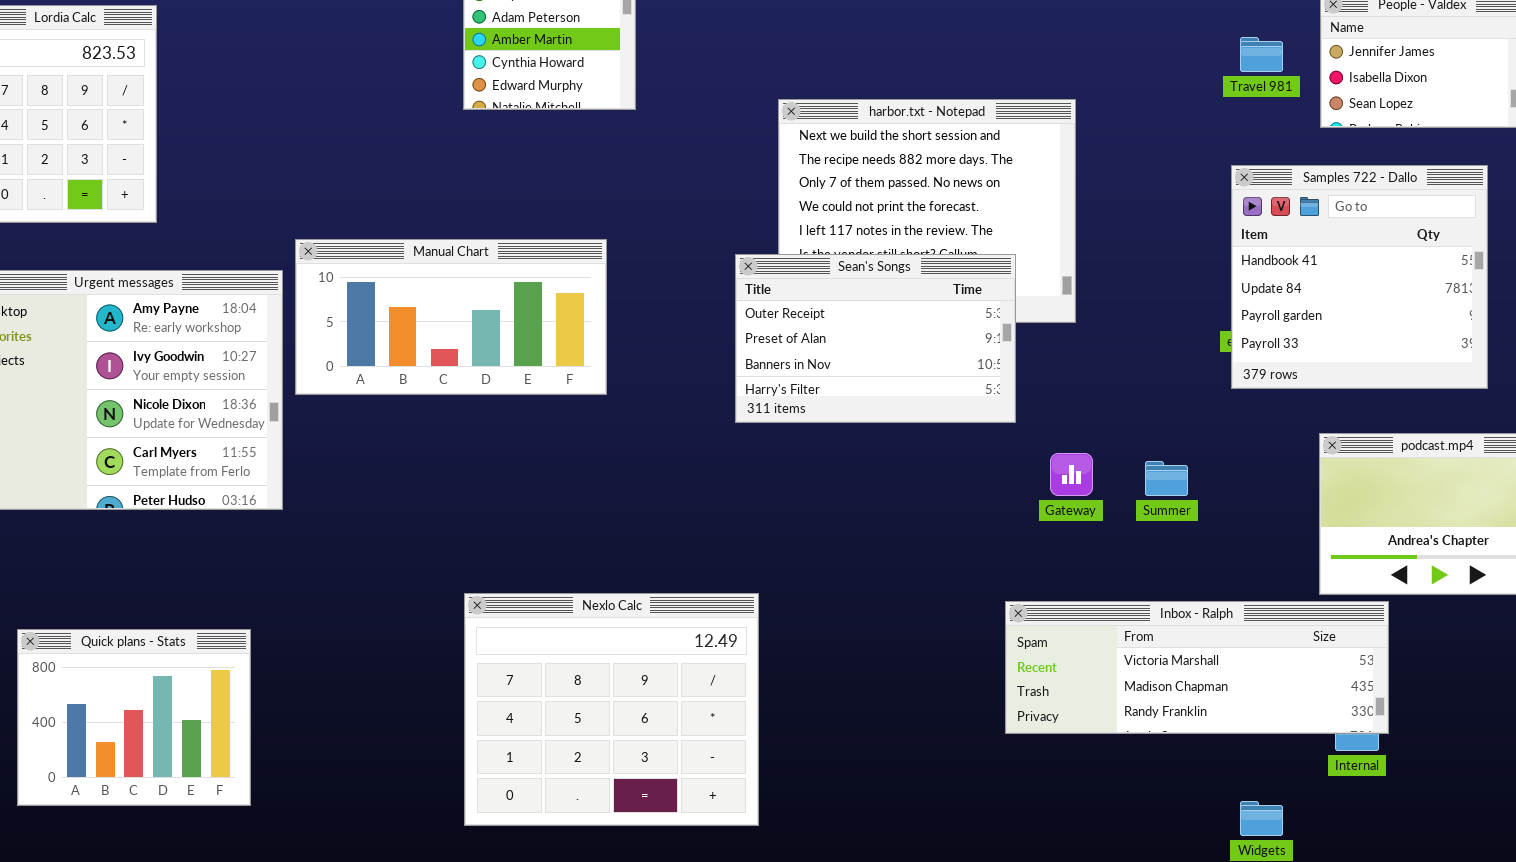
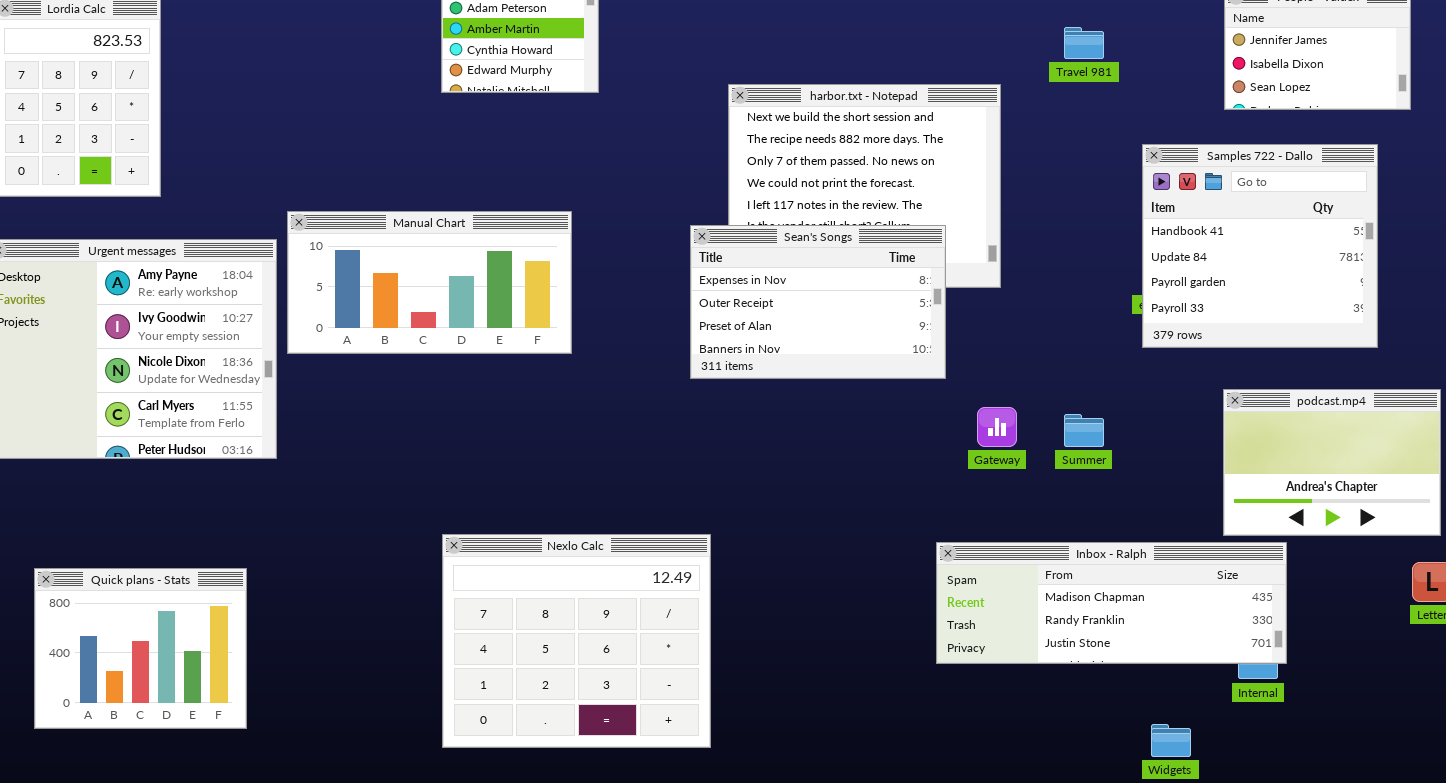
Travel 981: [1240,37,1283,72] -> [1064,27,1104,59], moved
Sean's Songs: [735,254,1016,423] -> [690,225,946,379], scrolled up 1 row
Inbox - Ralph: [1005,601,1389,734] -> [936,542,1287,664], scrolled down 1 row

